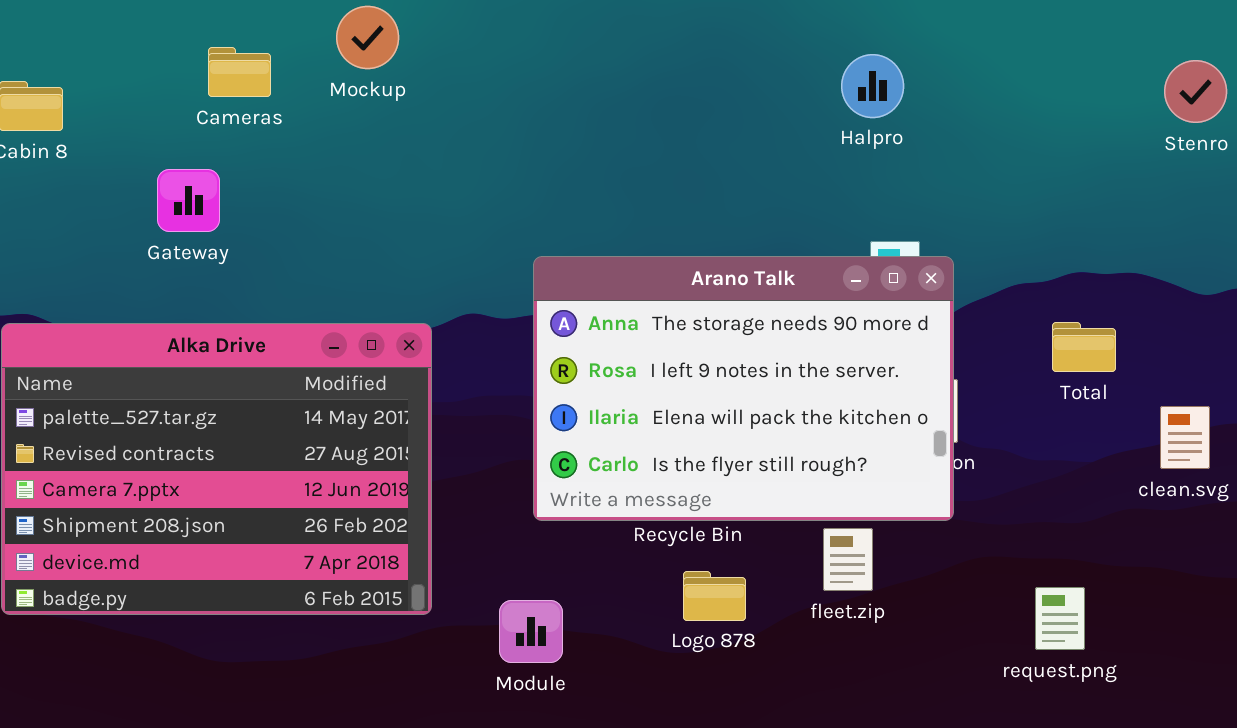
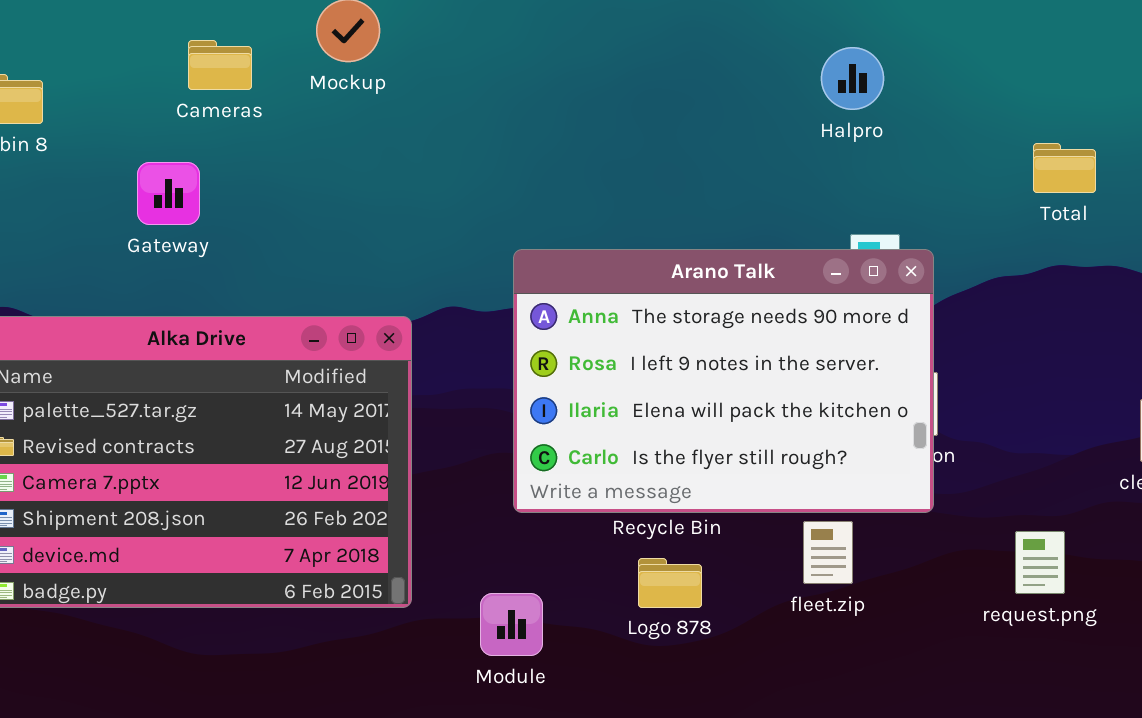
Total: [1052,322,1116,372] -> [1033,143,1096,193], moved
Logo 878: [683,571,746,621] -> [638,558,702,608], moved
request.png: [1035,587,1085,650] -> [1015,531,1065,594], moved

